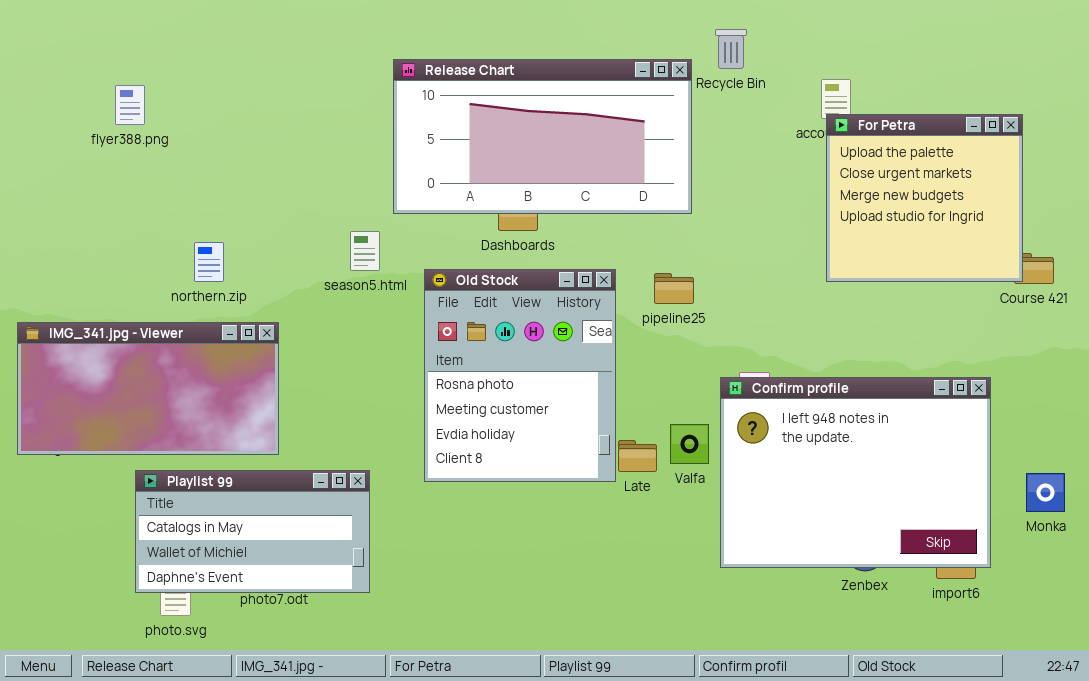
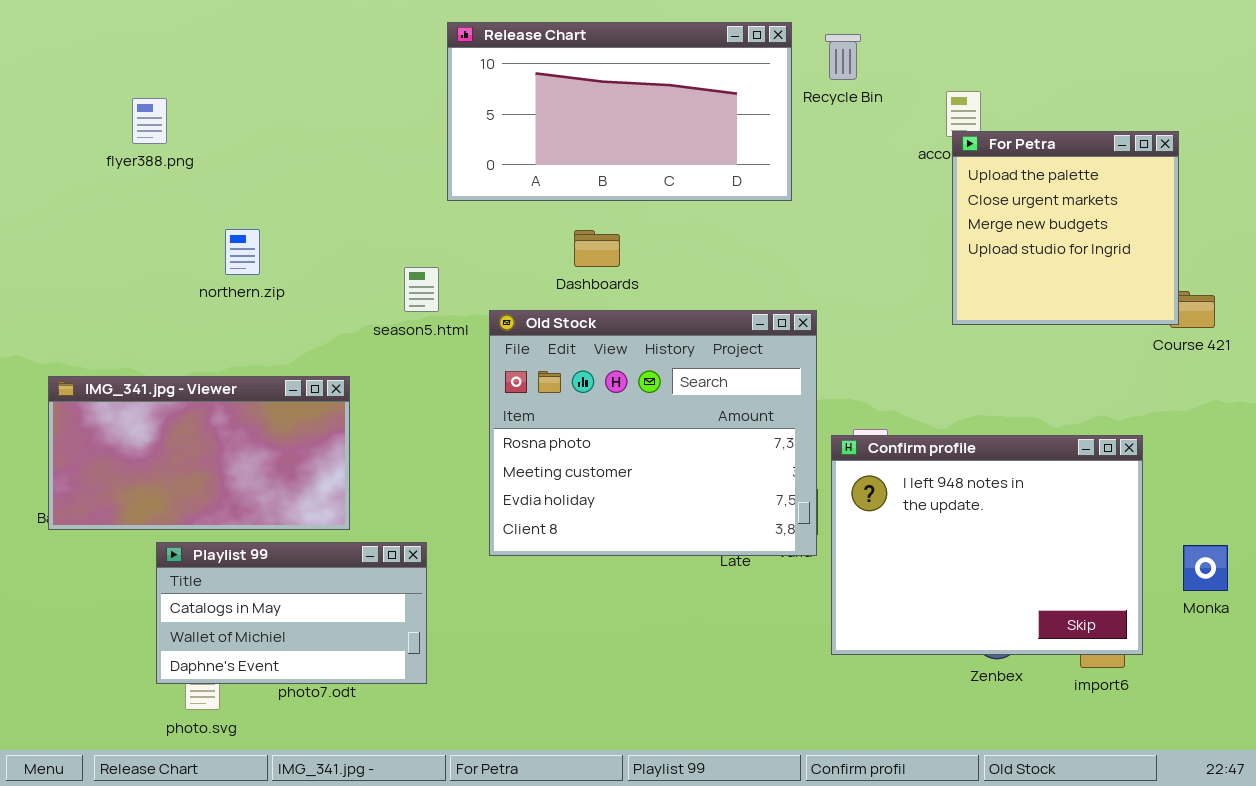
Release Chart: [393,59,692,214] -> [447,22,792,201], moved
northern.zip: [194,242,224,282] -> [225,229,260,275], moved
Old Stock: [424,269,616,482] -> [489,310,817,556], resized
IMG_341.jpg - Viewer: [17,322,279,455] -> [48,376,350,530], moved

